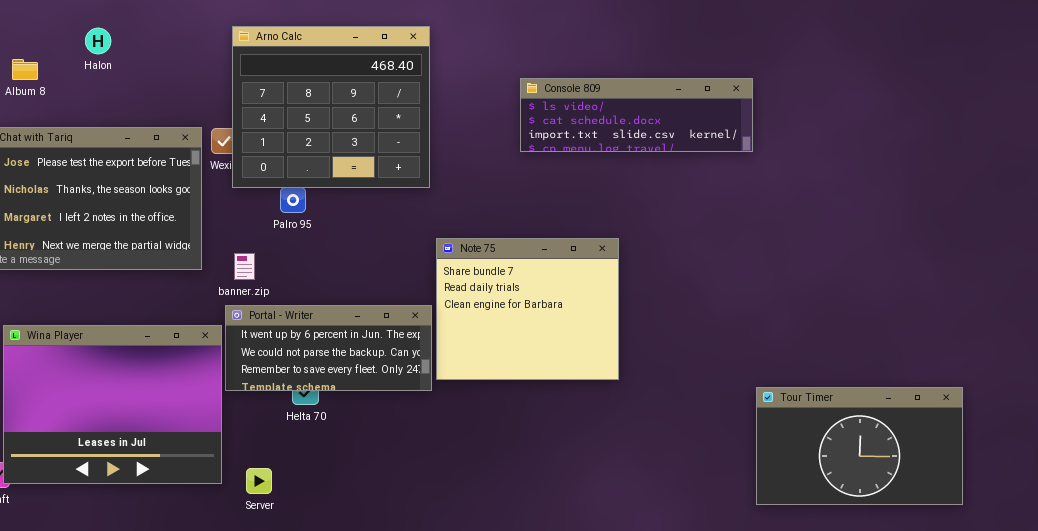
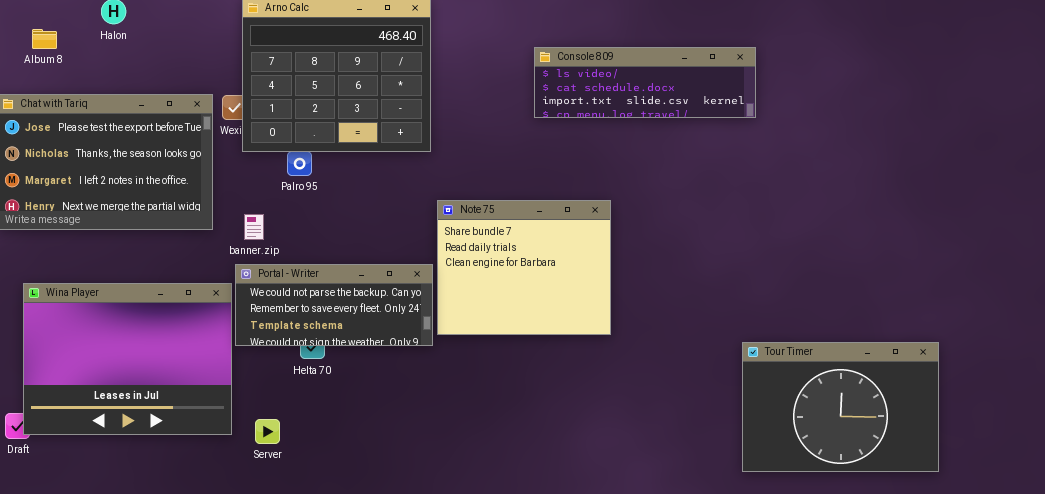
Console 809: [520,78,753,152] -> [534,47,756,118], moved
Portal - Writer: [225,305,432,391] -> [235,264,433,346], scrolled down 1 row
Tour Timer: [756,387,963,505] -> [742,342,939,472], resized

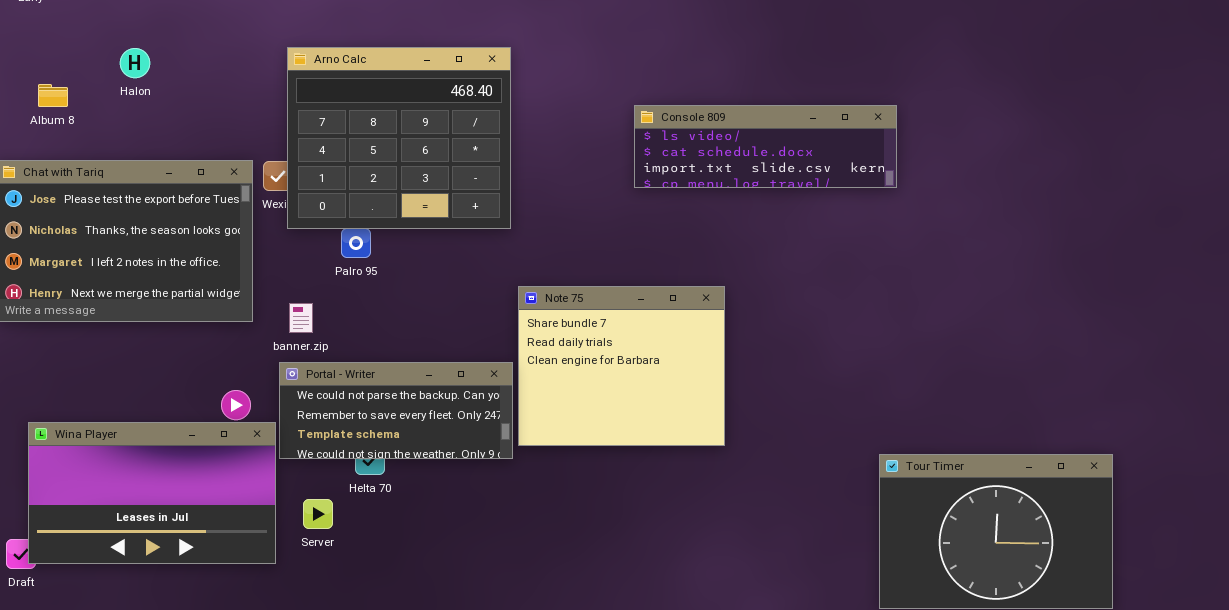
Wina Player: [23,283,232,435] -> [28,422,276,564], resized
Server: [255,419,280,444] -> [303,499,333,529], moved

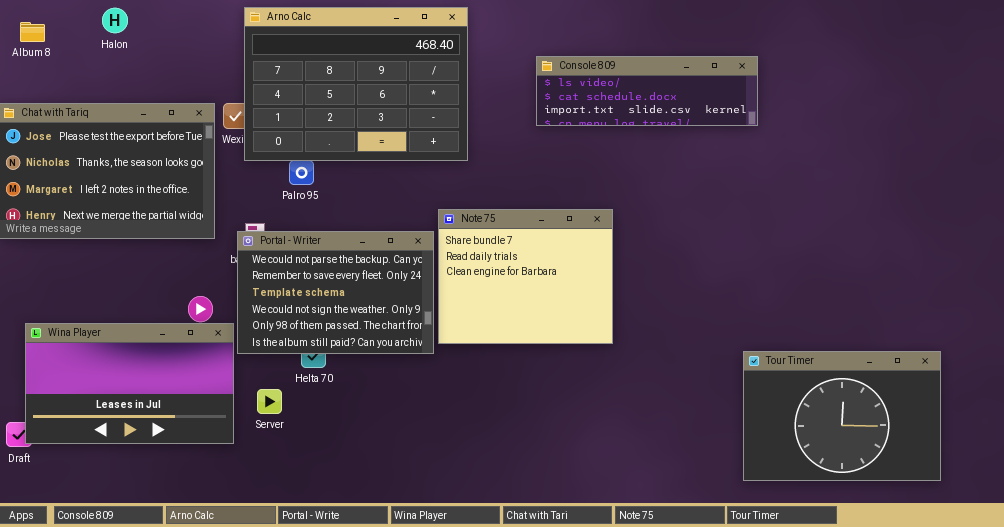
Arno Calc: [287,47,511,229] -> [244,7,468,161], resized
Album 8: [38,84,68,107] -> [20,22,45,42], moved
Portal - Writer: [279,362,513,459] -> [237,231,434,354], resized

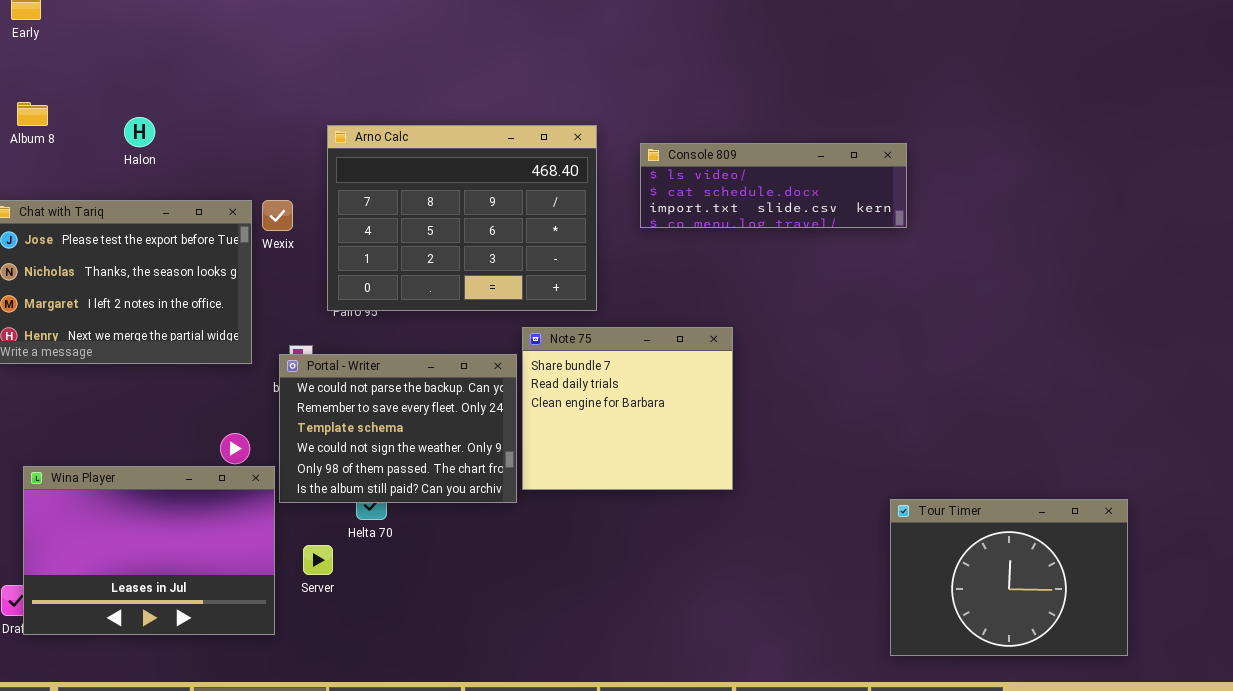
Arno Calc: [244,7,468,161] -> [327,125,597,311], moved
Halon: [102,8,128,33] -> [124,117,155,147], moved
Wina Player: [25,323,234,444] -> [23,466,275,635], resized

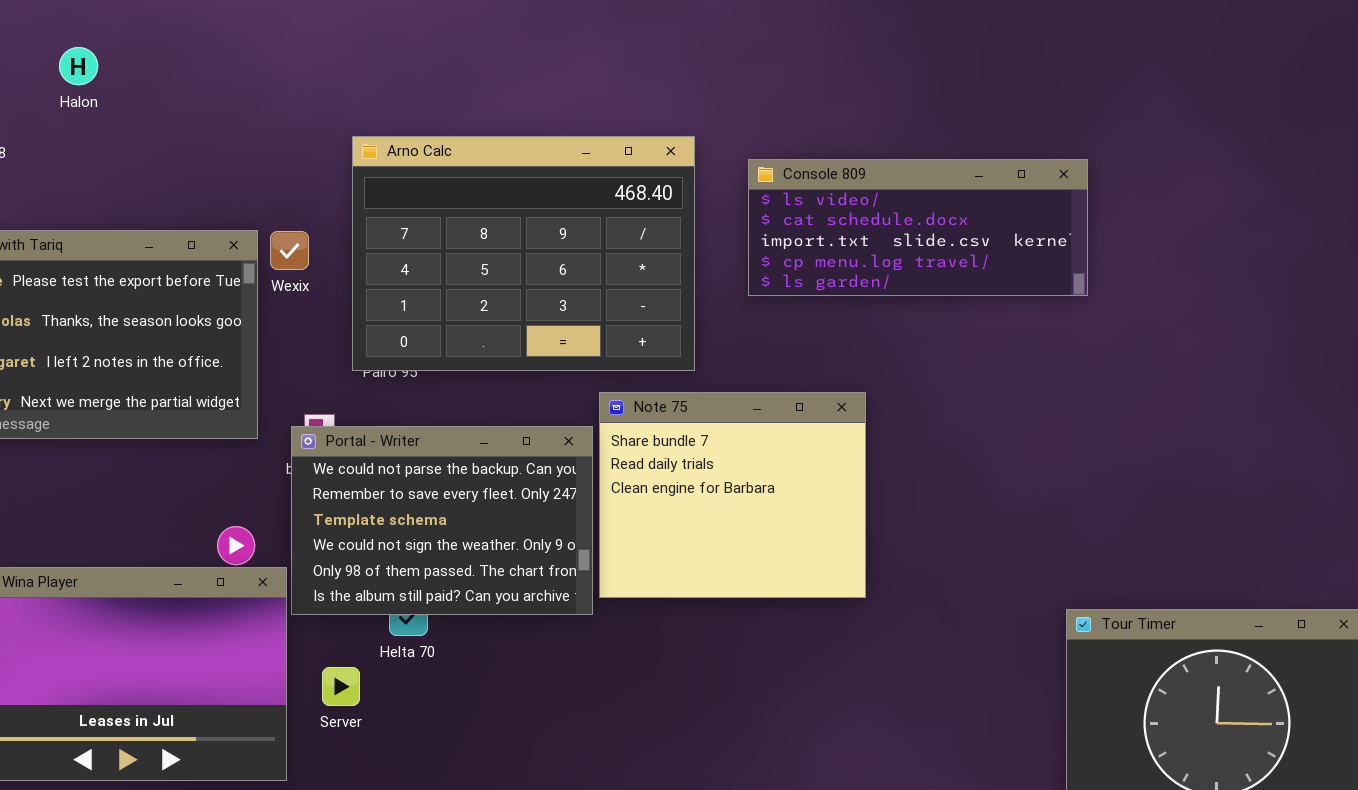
Halon: [124,117,155,147] -> [59,47,98,85], moved
Console 809: [640,143,907,228] -> [748,159,1088,296], resized

